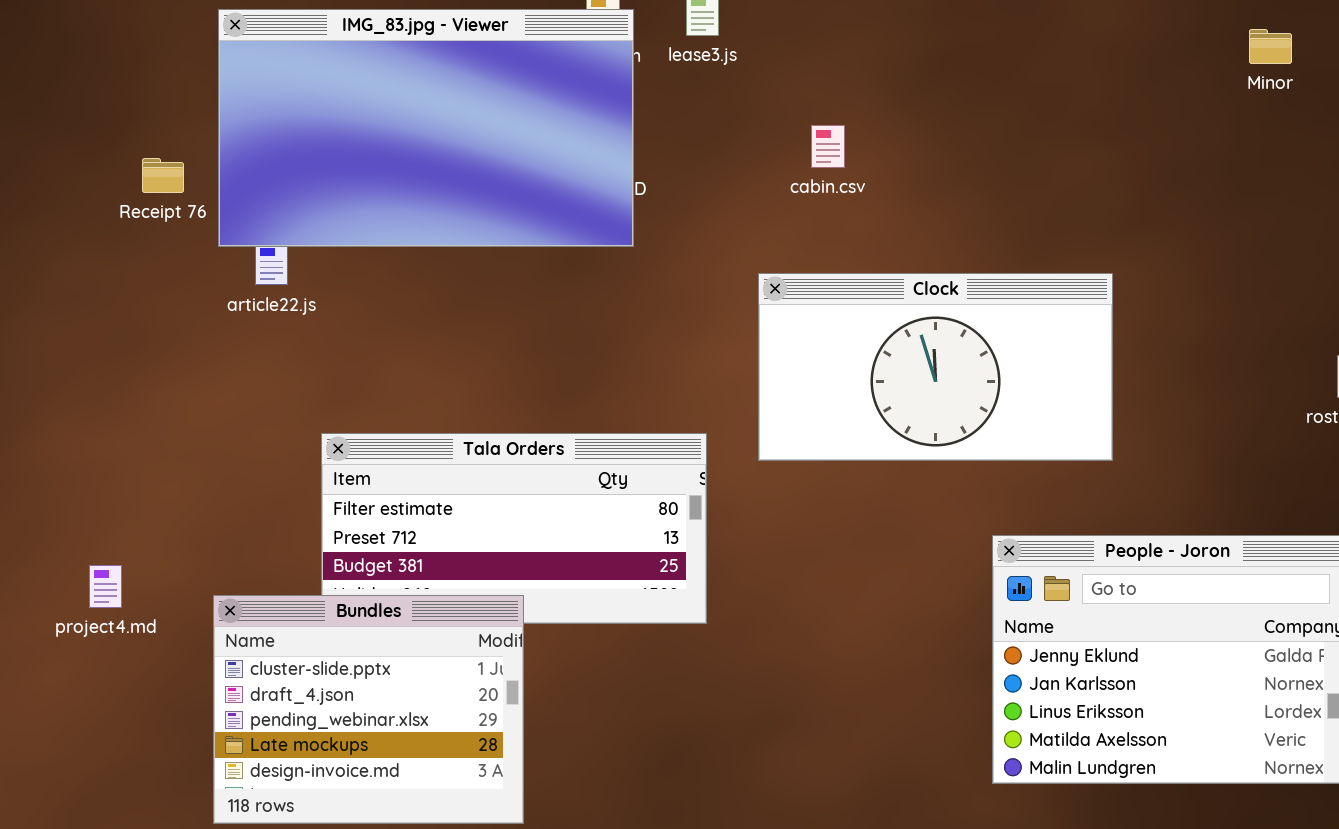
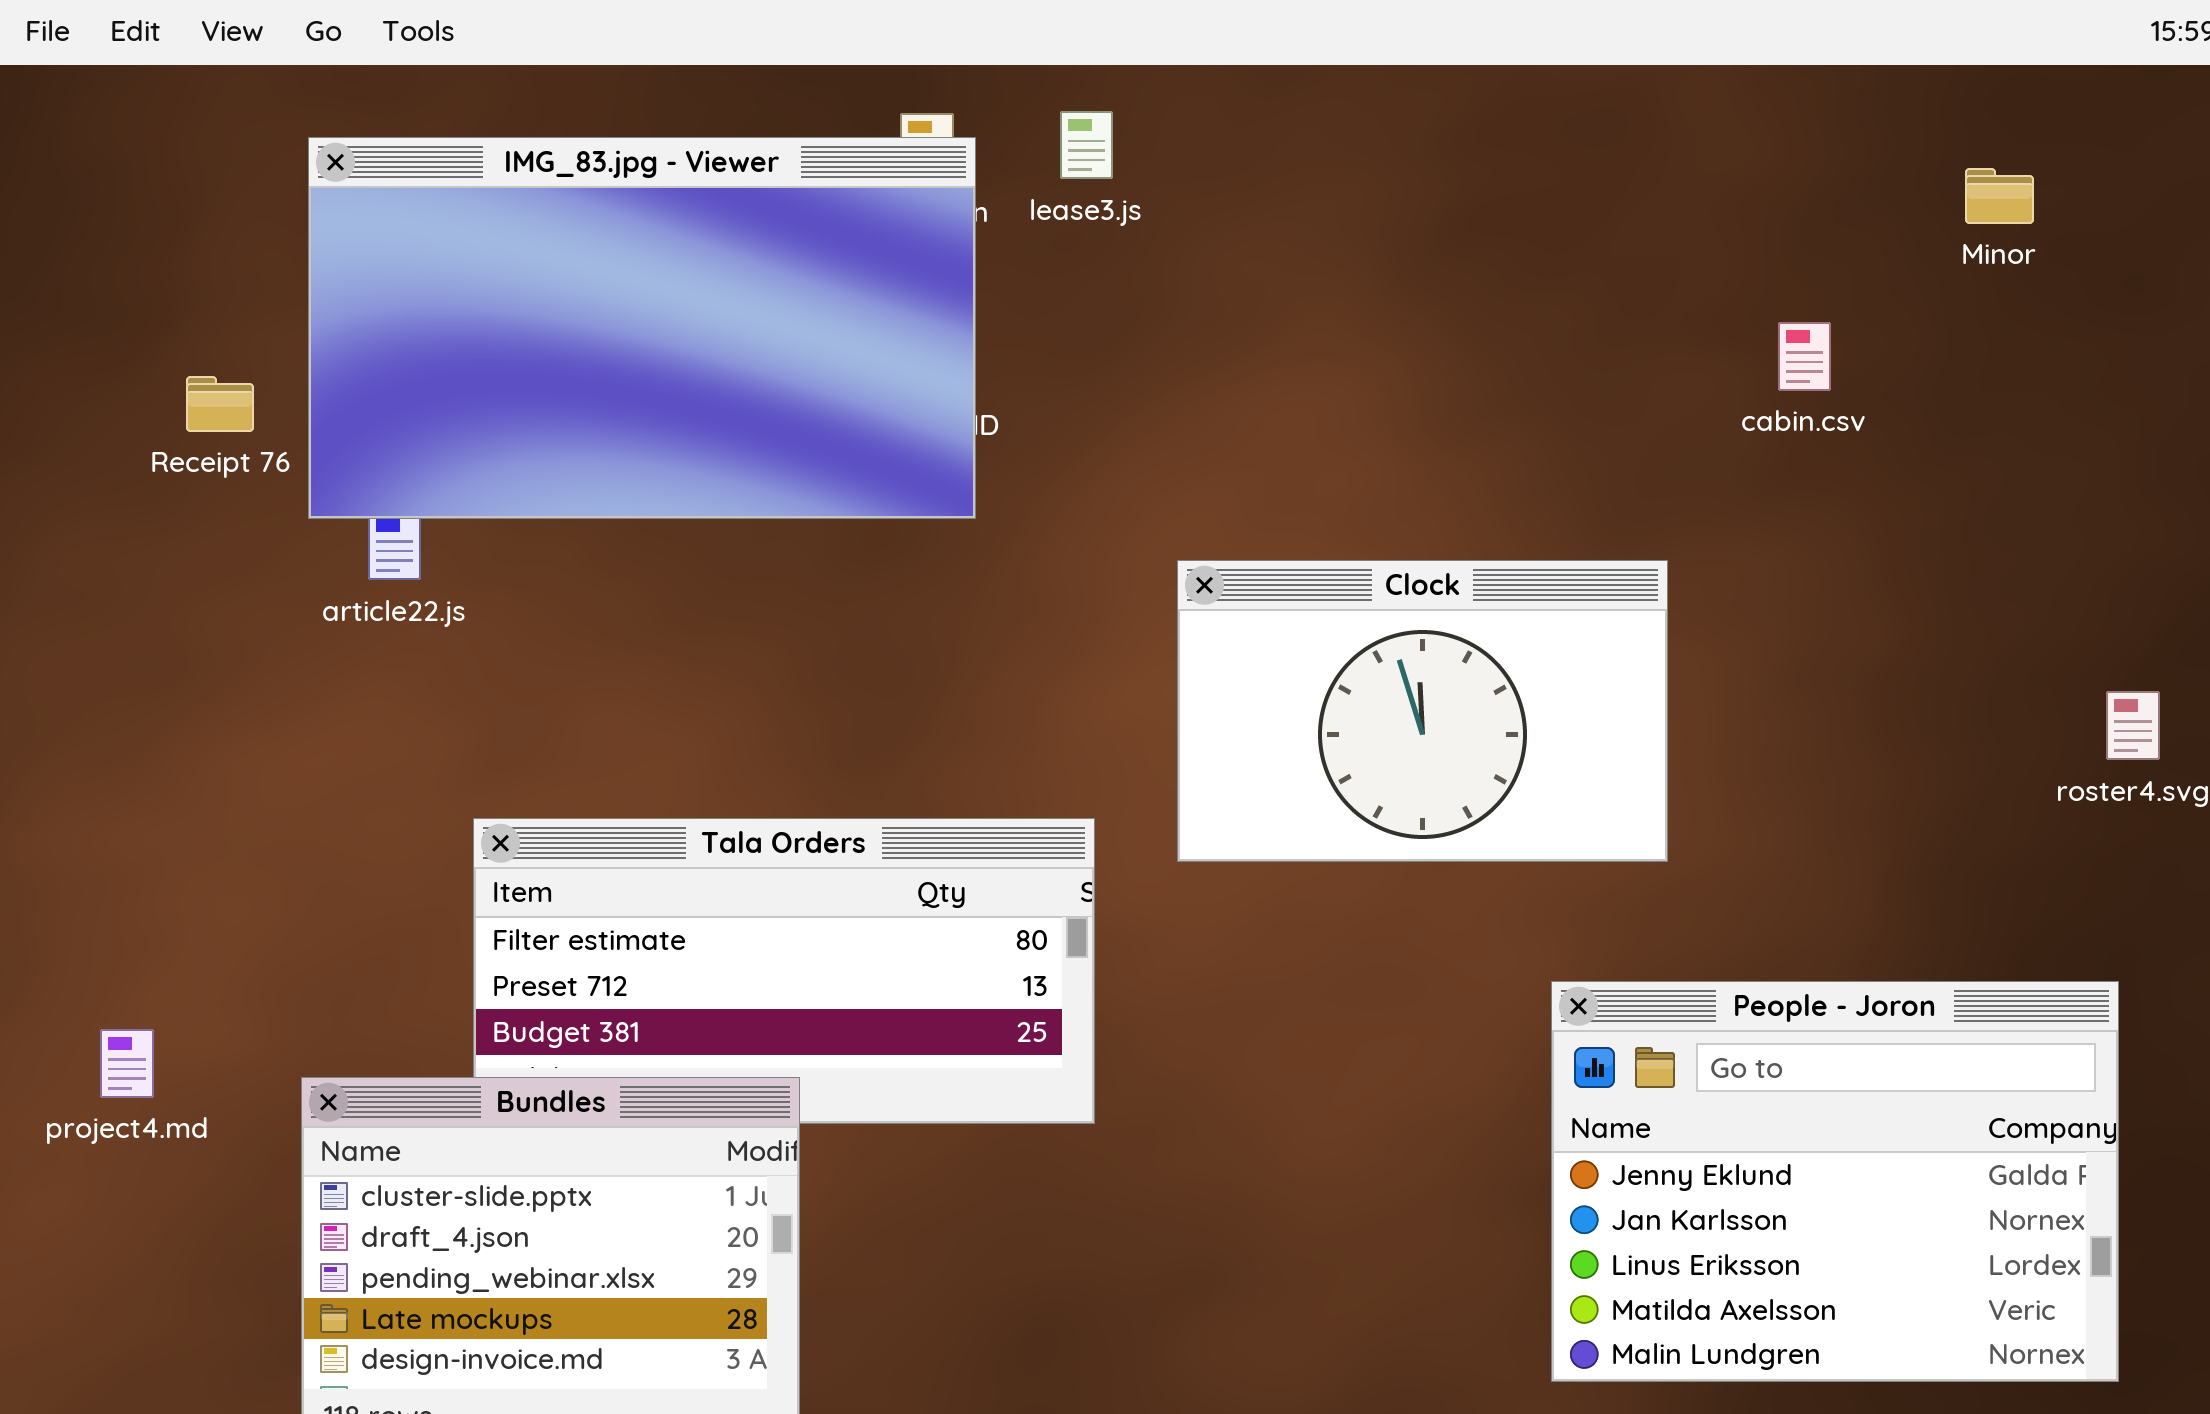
cabin.csv: [811,125,845,168] -> [1778,322,1831,391], moved
Clock: [758,273,1113,461] -> [1177,560,1668,862], resized

